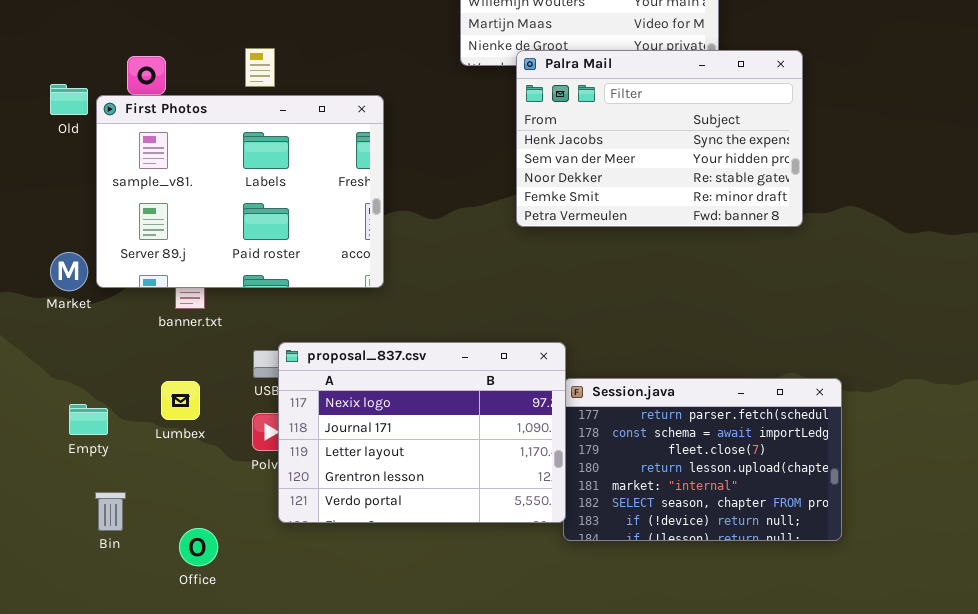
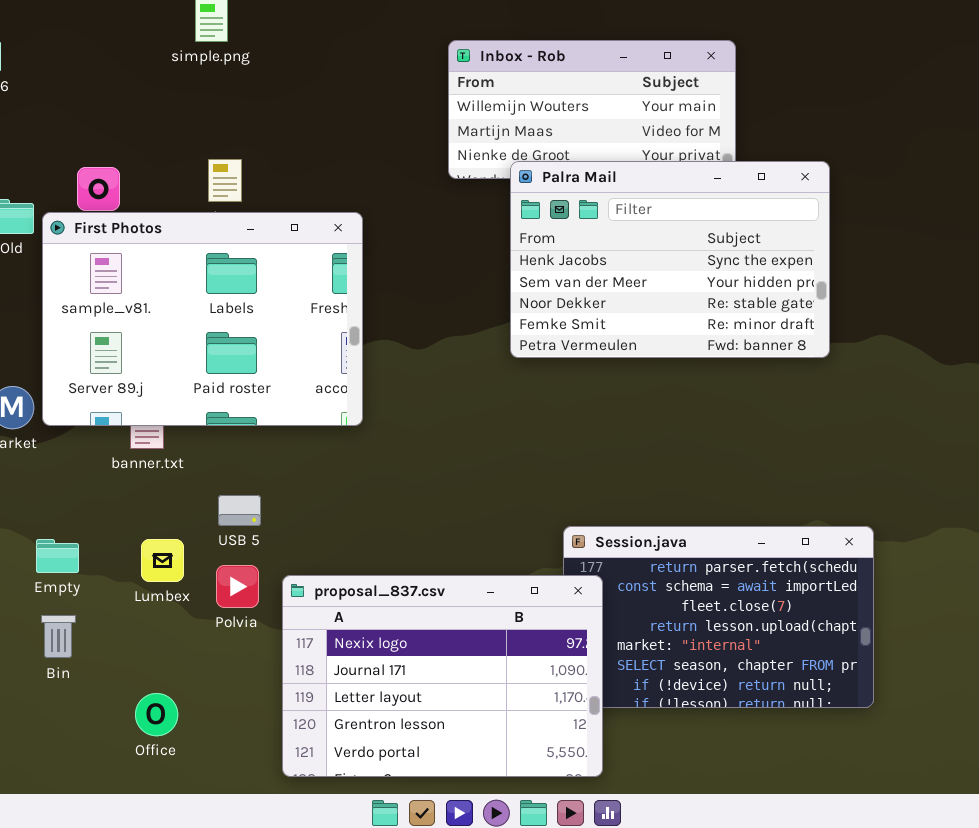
proposal_837.csv: [278,342,566,523] -> [282,575,603,777], moved
Lumbex: [161,381,200,420] -> [141,539,184,582], moved
Empty: [69,404,108,435] -> [36,539,79,573], moved
Bin: [95,492,126,531] -> [41,615,76,658], moved

